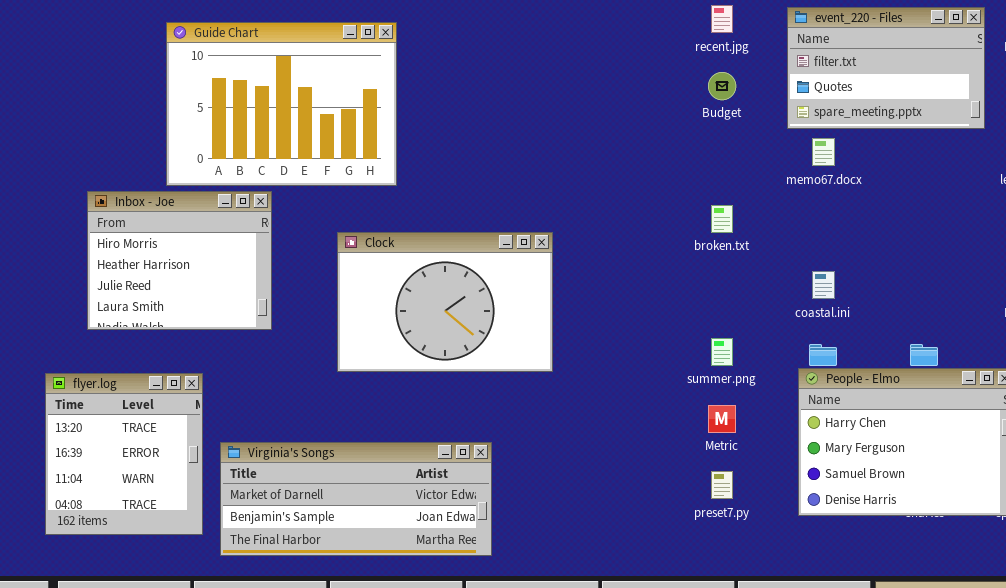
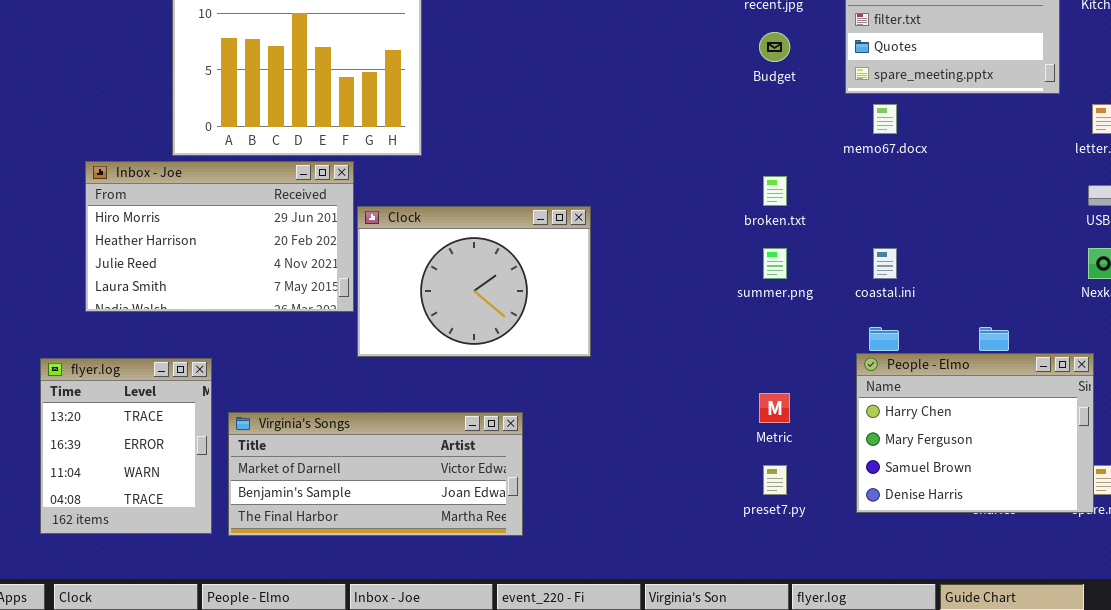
Inbox - Joe: [87,191,272,330] -> [85,161,354,312], resized
summer.png: [711,338,733,366] -> [763,248,787,279], moved
Virginia's Songs: [220,442,492,556] -> [228,412,523,536], moved

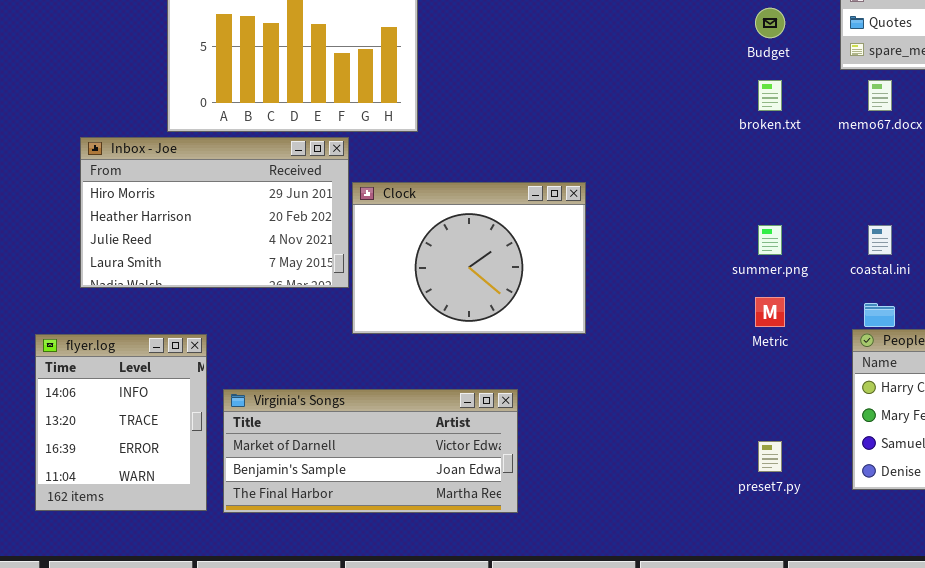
broken.txt: [763,176,787,206] -> [758,80,782,111], moved
flyer.log: [40,358,212,534] -> [35,334,207,511], scrolled up 1 row
Metric: [759,393,790,423] -> [755,297,785,327], moved

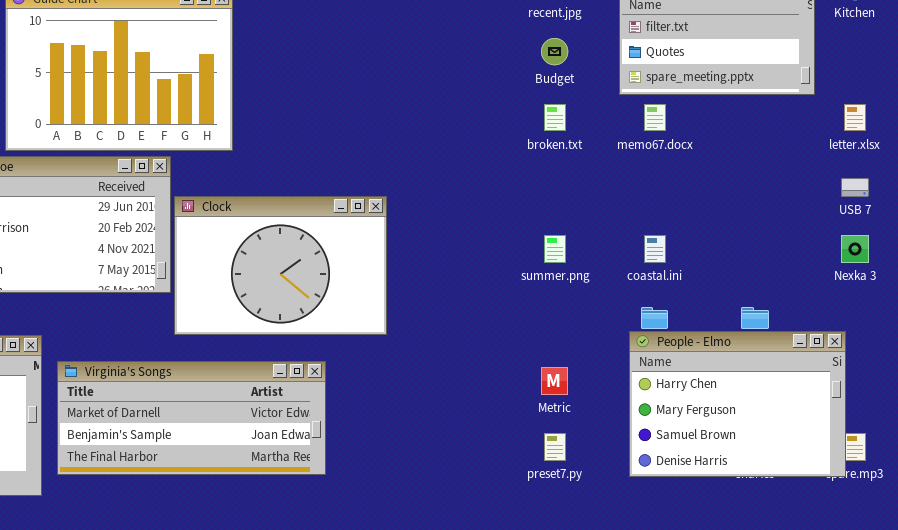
Metric: [755,297,785,327] -> [541,367,568,395], moved
Virginia's Songs: [223,389,518,513] -> [57,361,326,475], moved

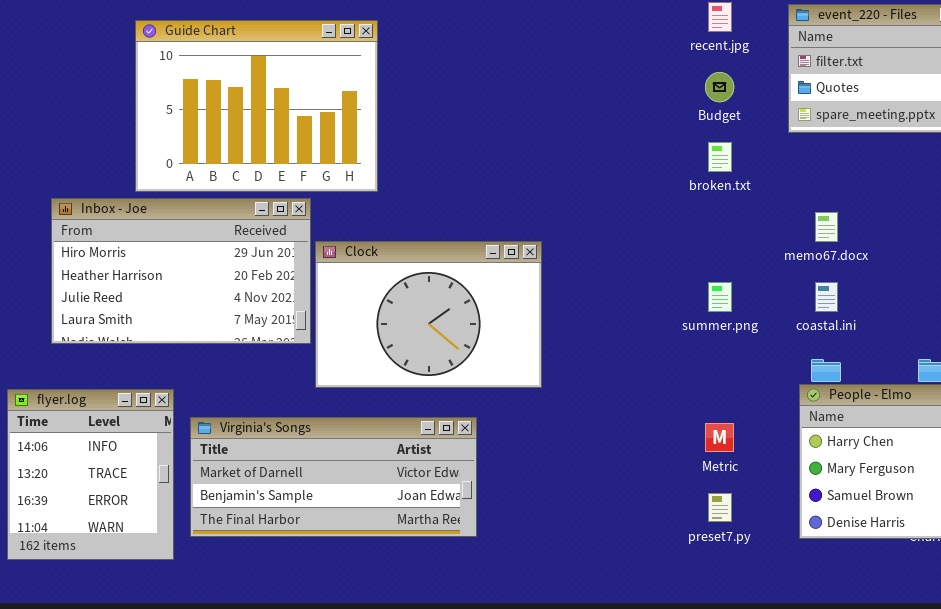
memo67.docx: [644,104,666,131] -> [815,212,838,242], moved

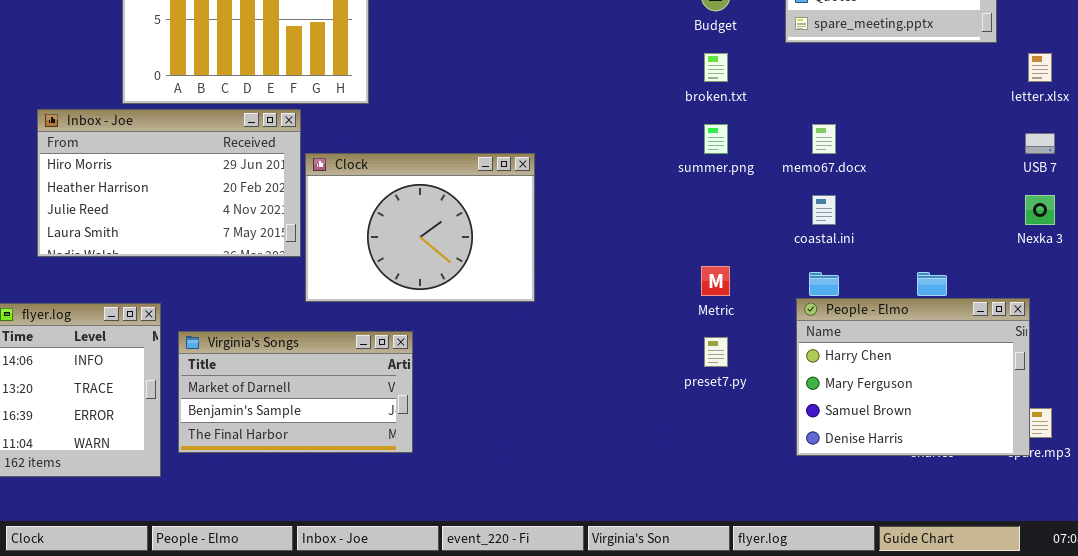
summer.png: [708,282,732,312] -> [704,124,728,154], moved
Virginia's Songs: [190,417,477,537] -> [178,331,413,453], resized
Metric: [705,423,734,452] -> [701,266,730,296], moved
preset7.py: [708,493,732,522] -> [704,337,728,367], moved

